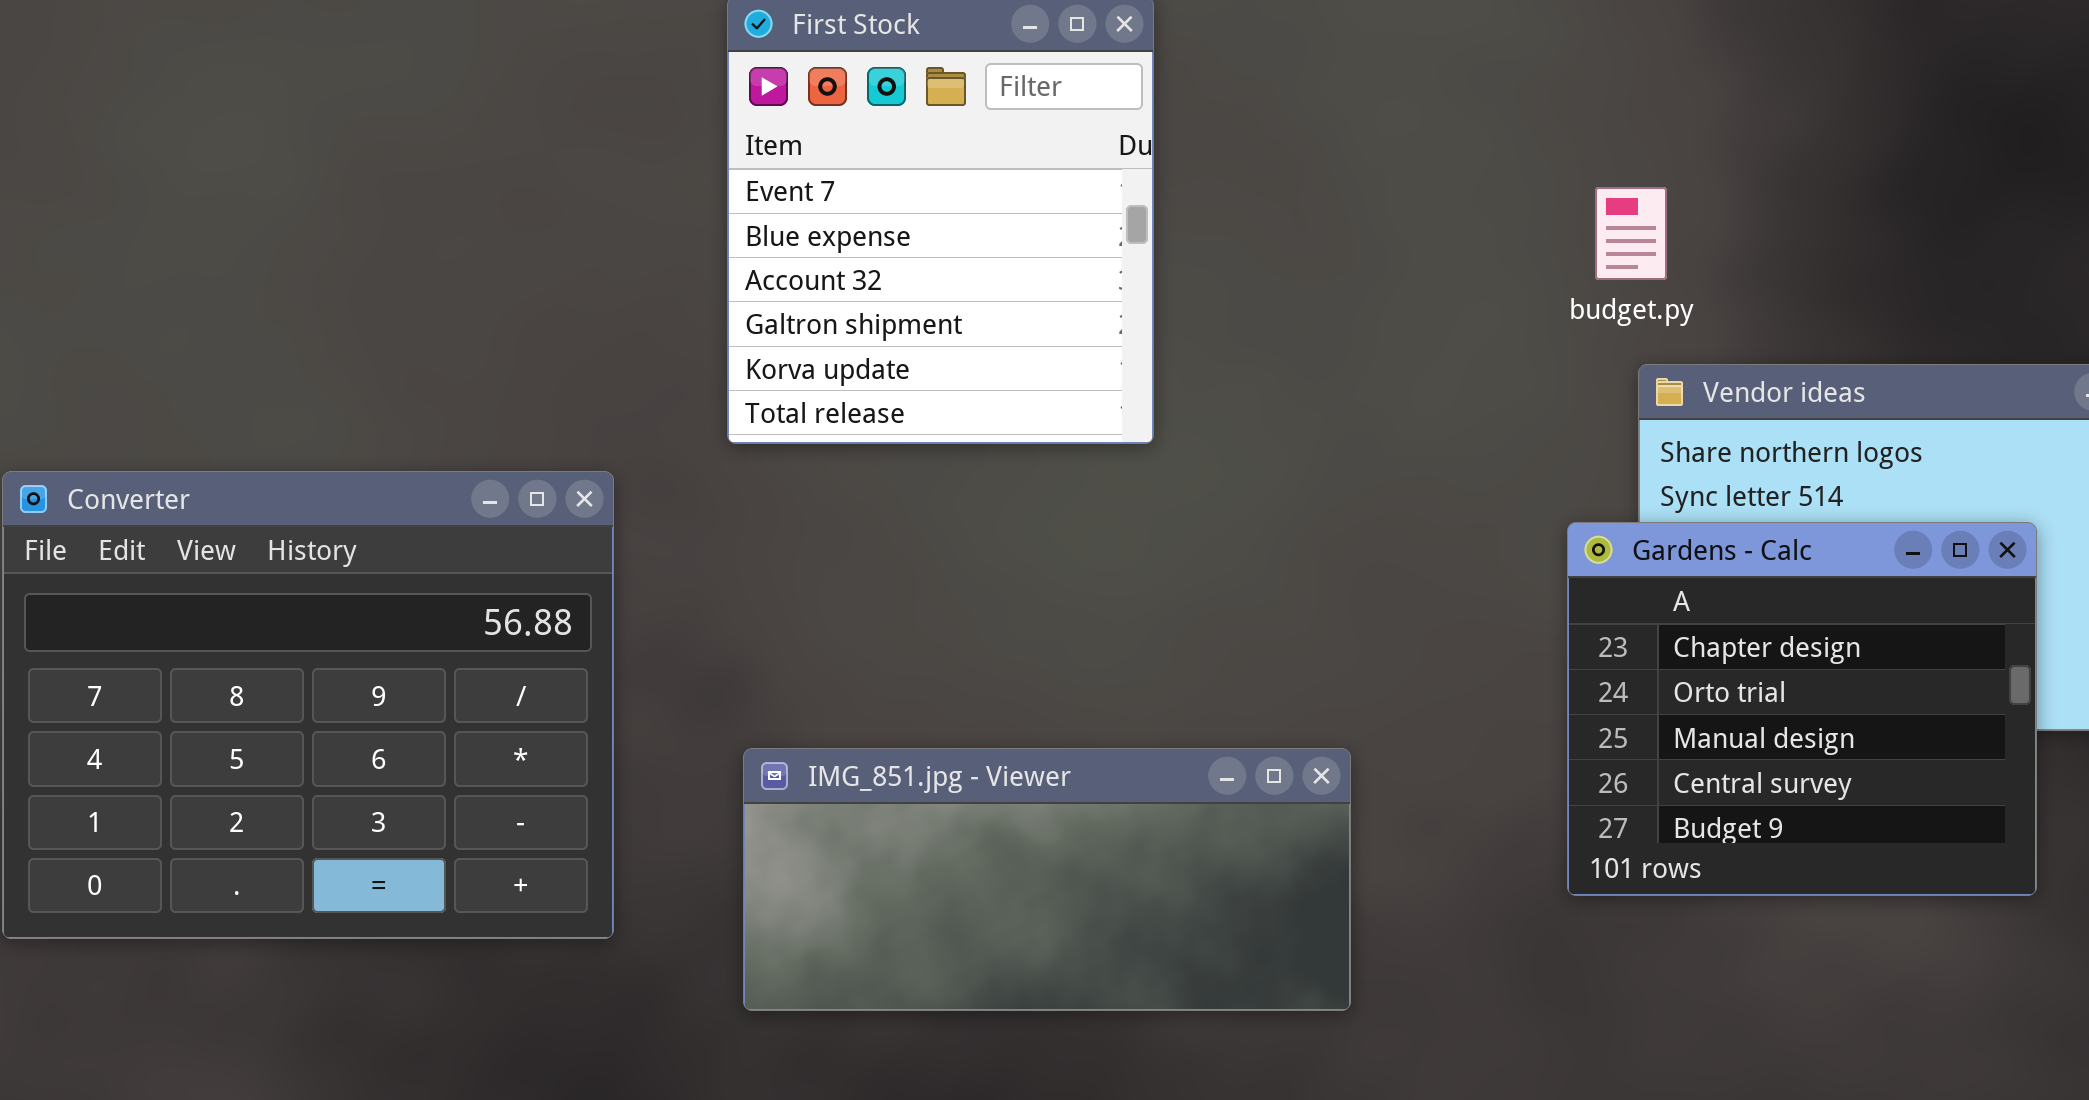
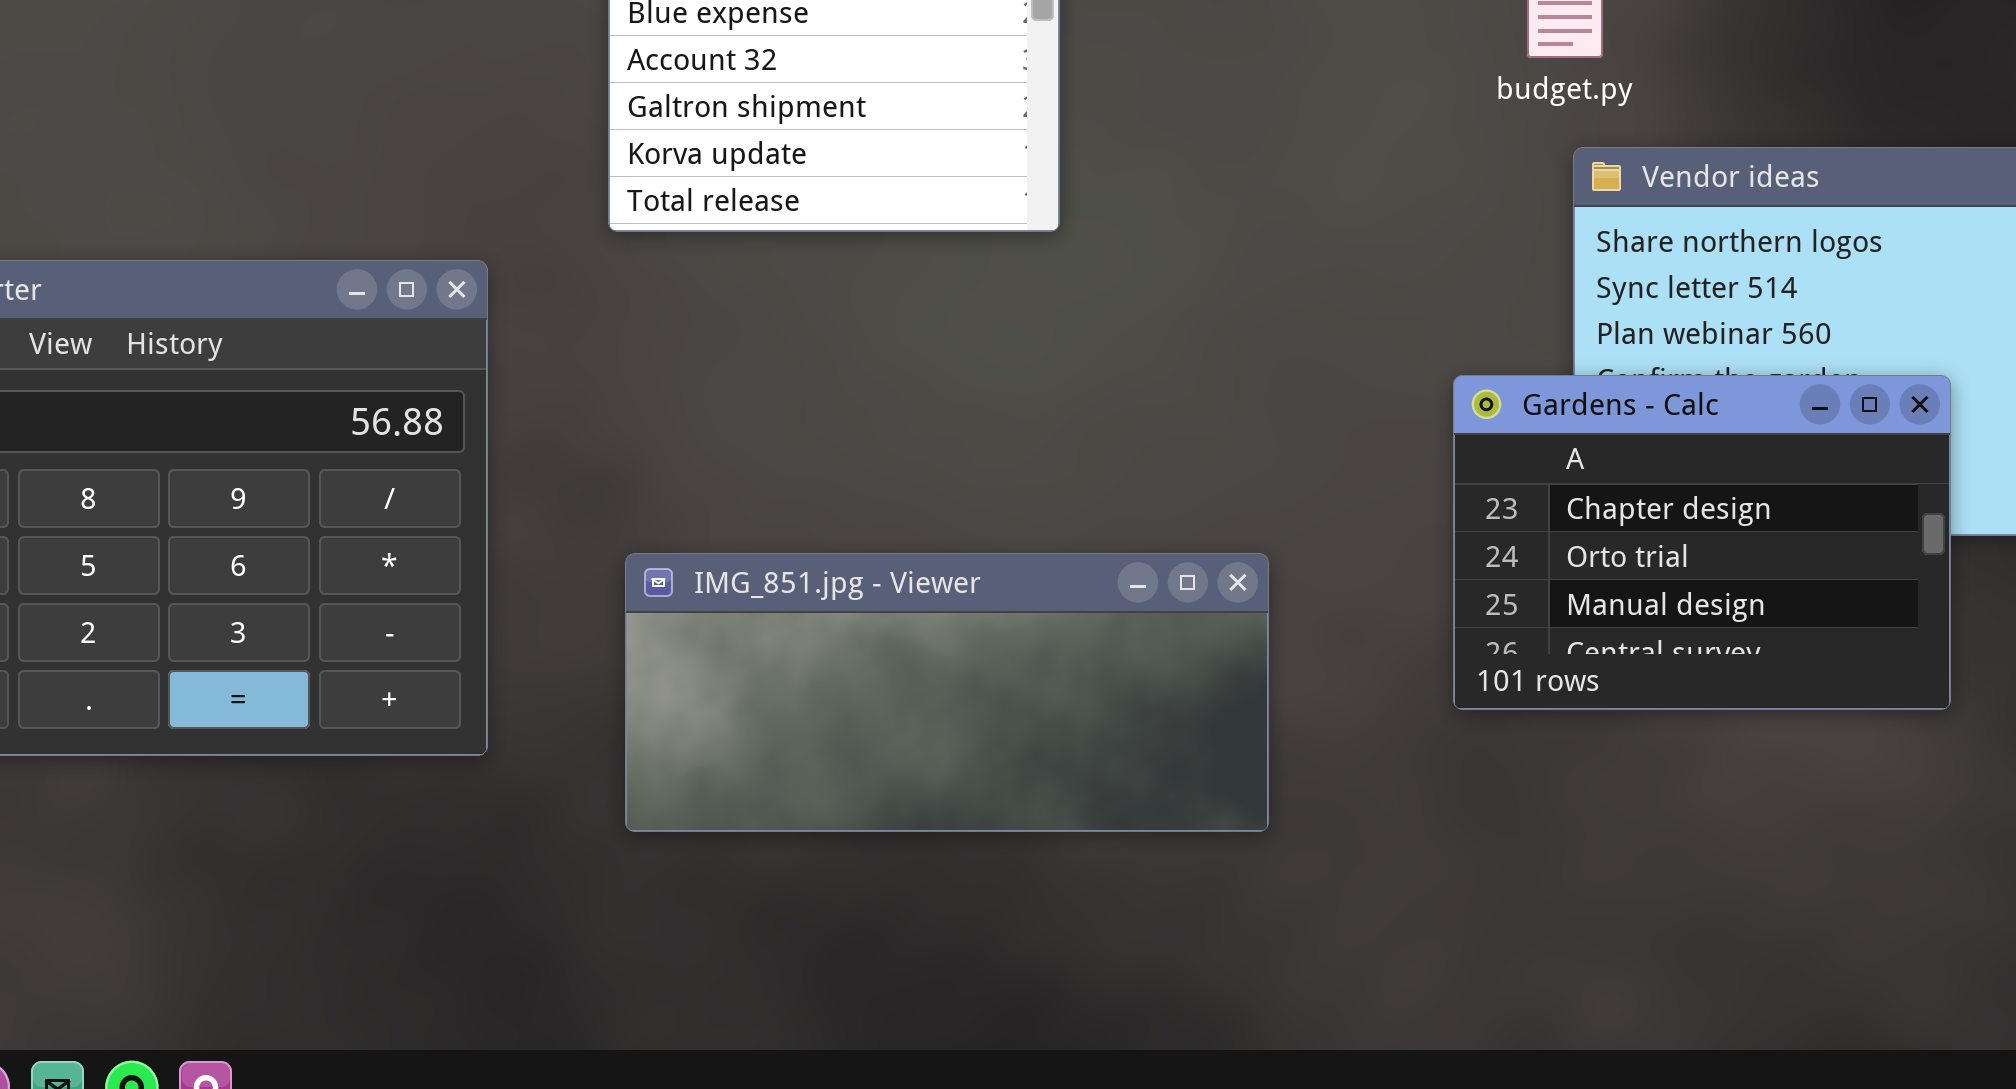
Gardens - Calc: [1567,522,2037,896] -> [1453,375,1951,710], moved, resized

